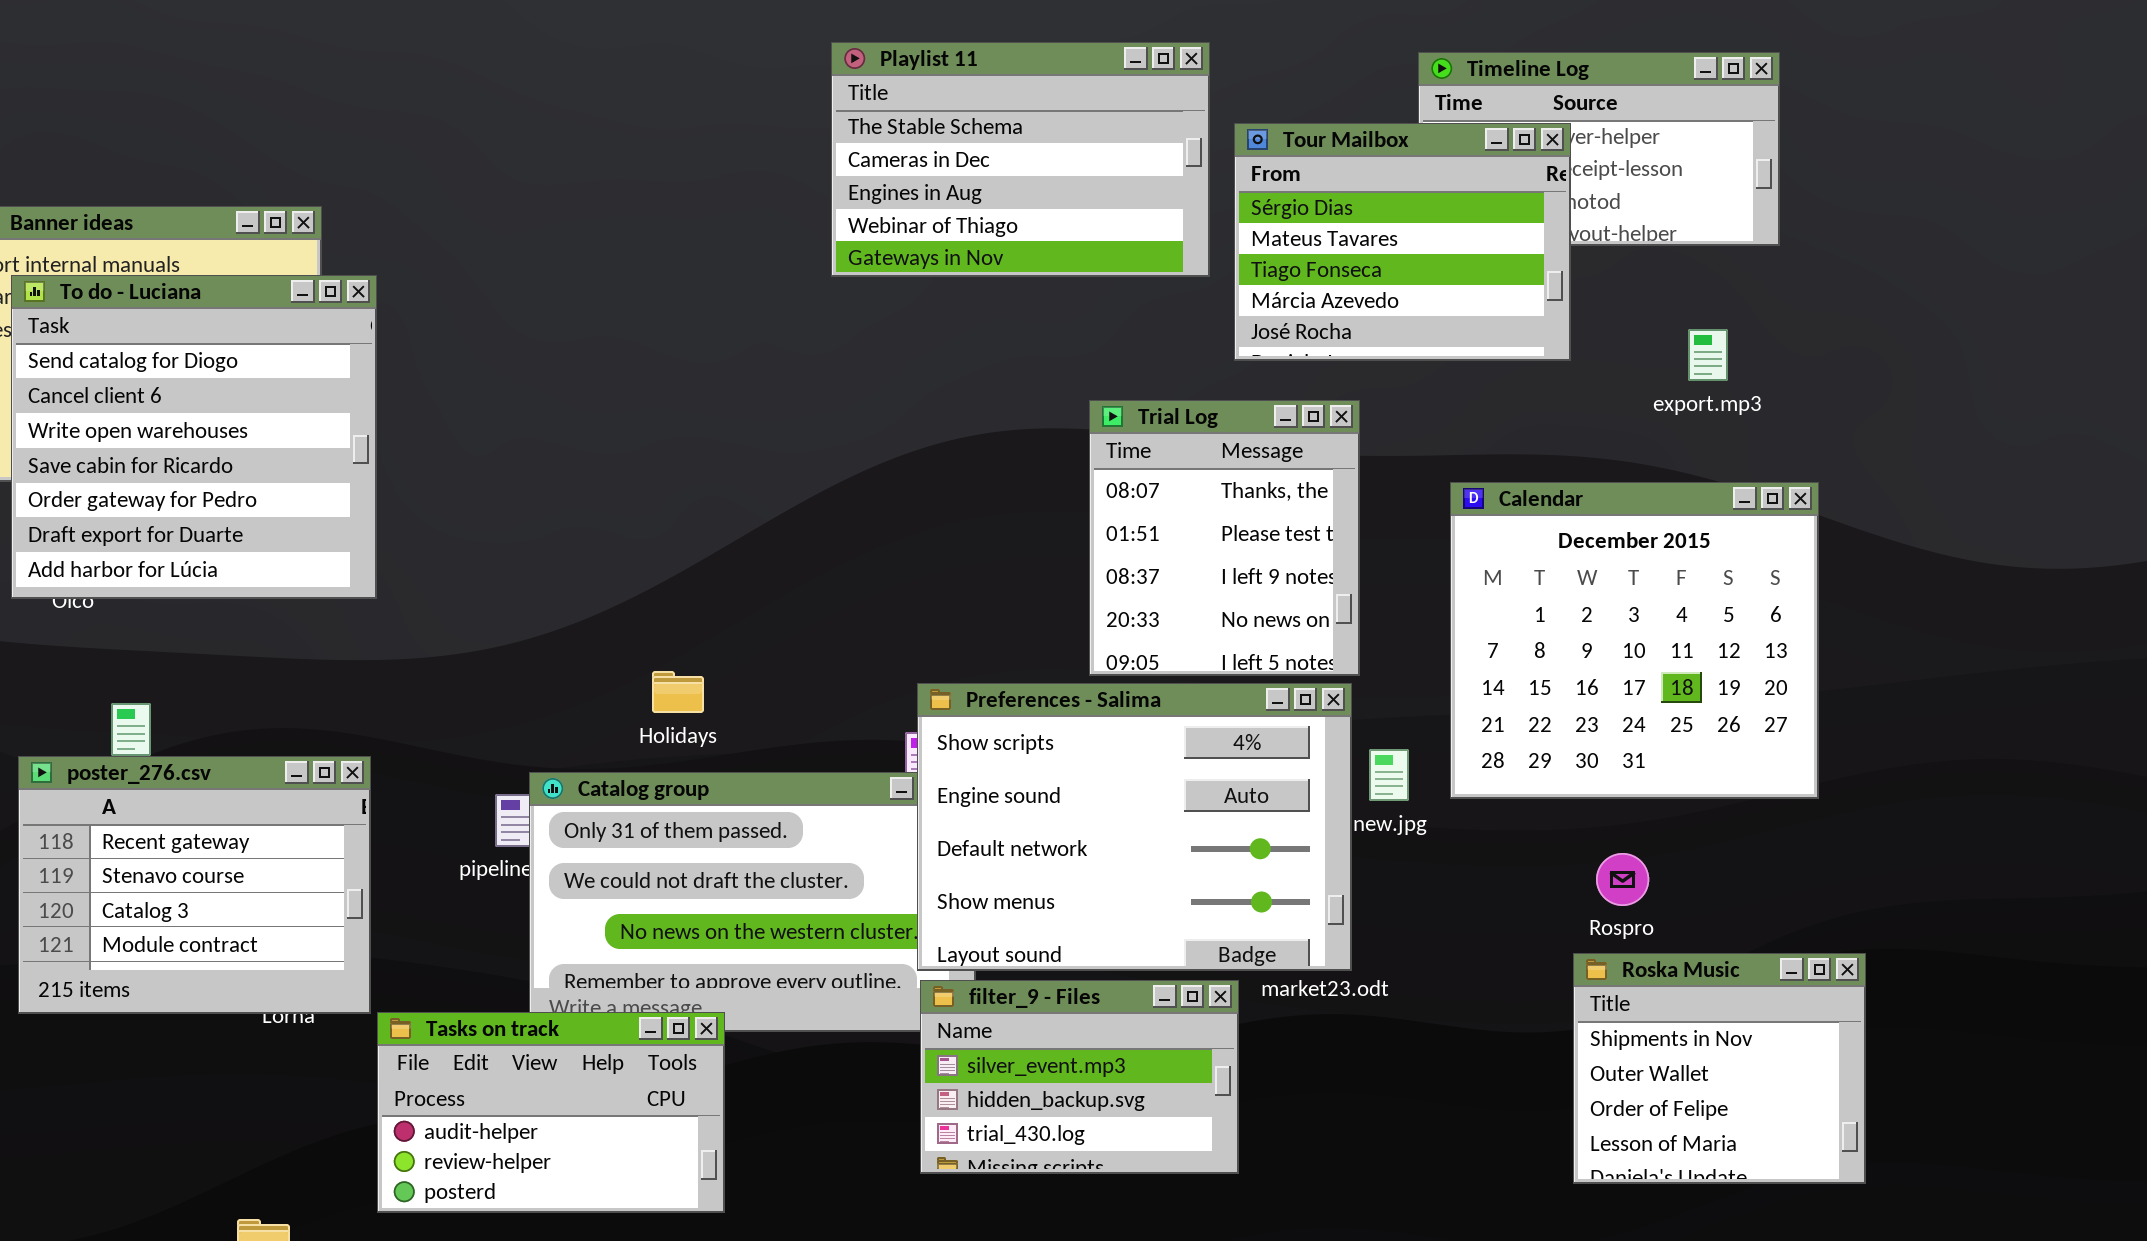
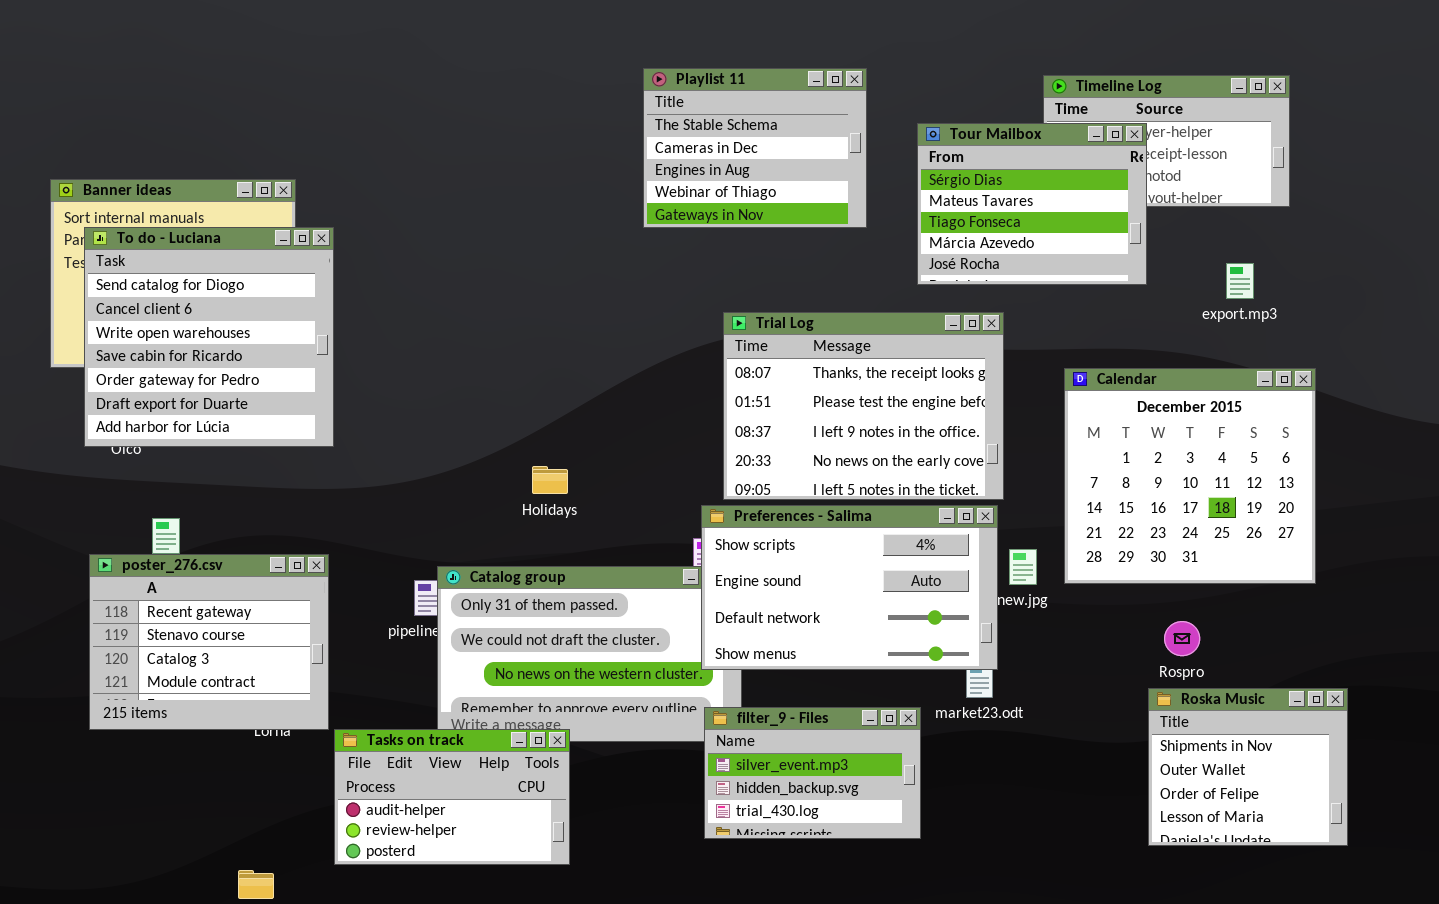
Playlist 11: [831,42,1210,277] -> [643,68,867,228], resized
Trial Log: [1089,400,1360,676] -> [723,312,1004,500], resized
Holidays: [652,671,704,713] -> [532,466,568,494], moved
Preferences - Salima: [917,683,1352,971] -> [701,505,998,670], resized

